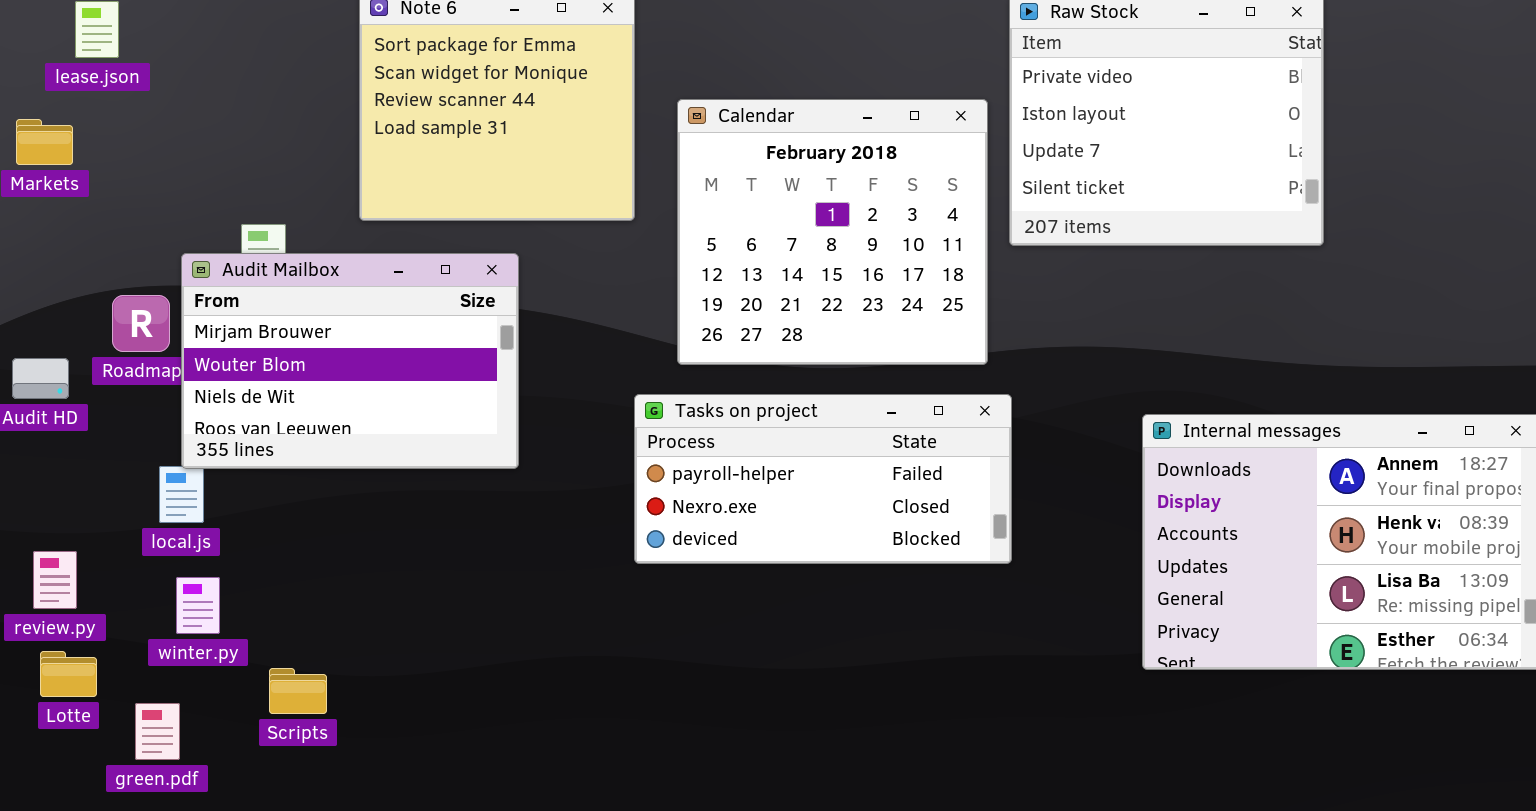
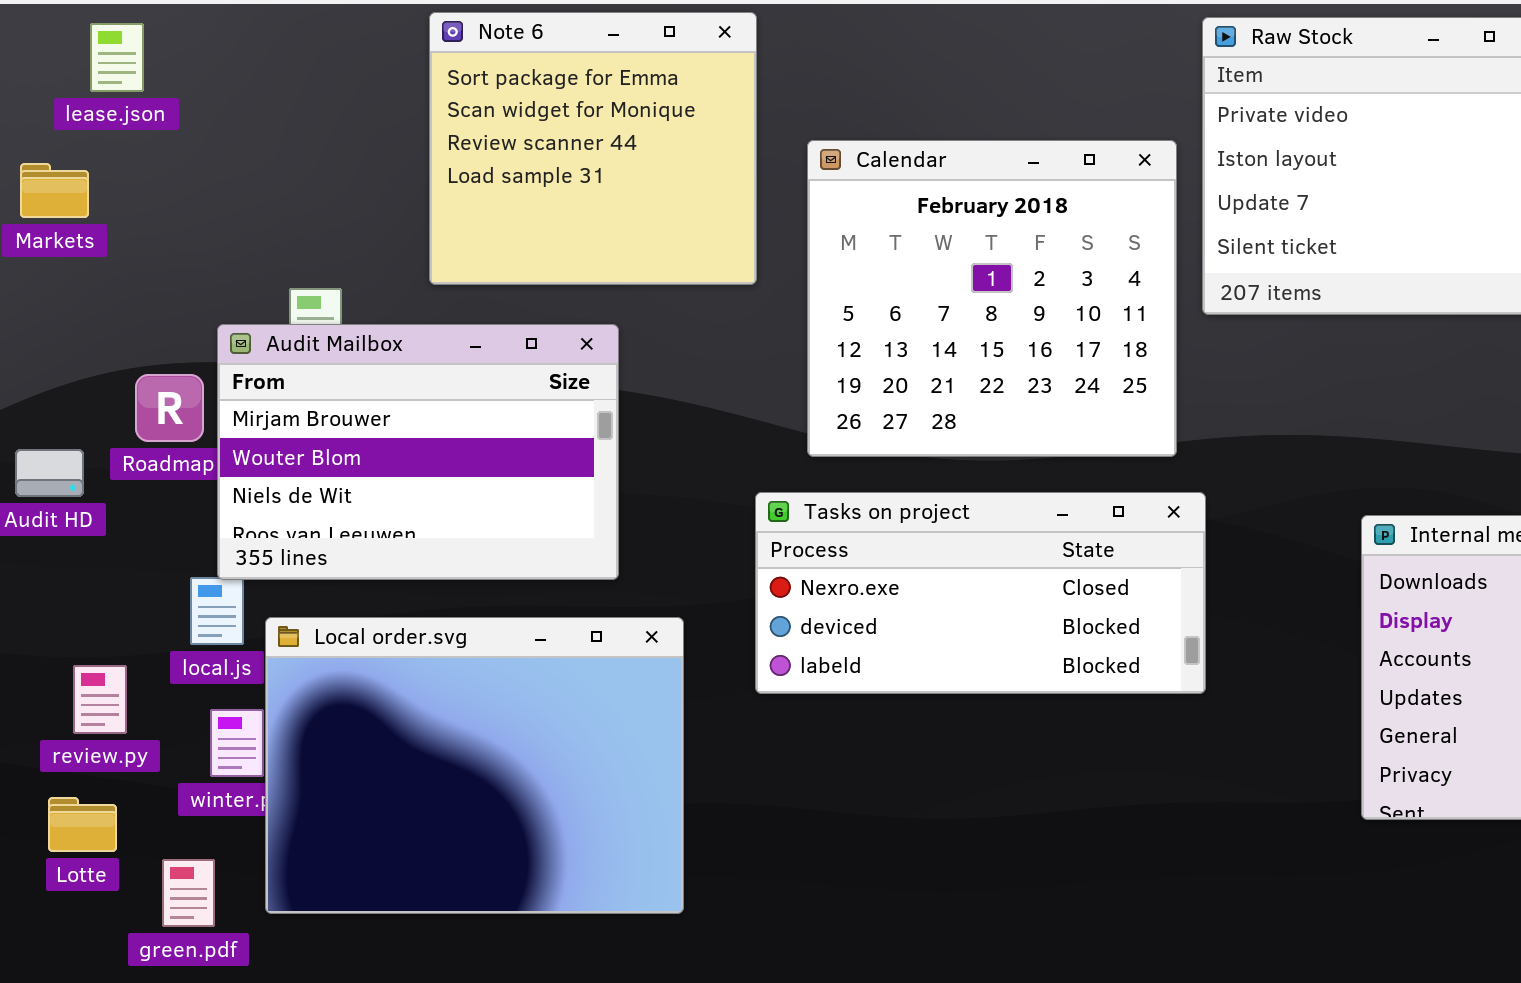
Tasks on project: [634,394,1012,564] -> [755,492,1206,694], scrolled down 1 row
Local order.svg: none -> [265,617,684,914], opened
review.py: [33,551,77,609] -> [73,665,127,734], moved

